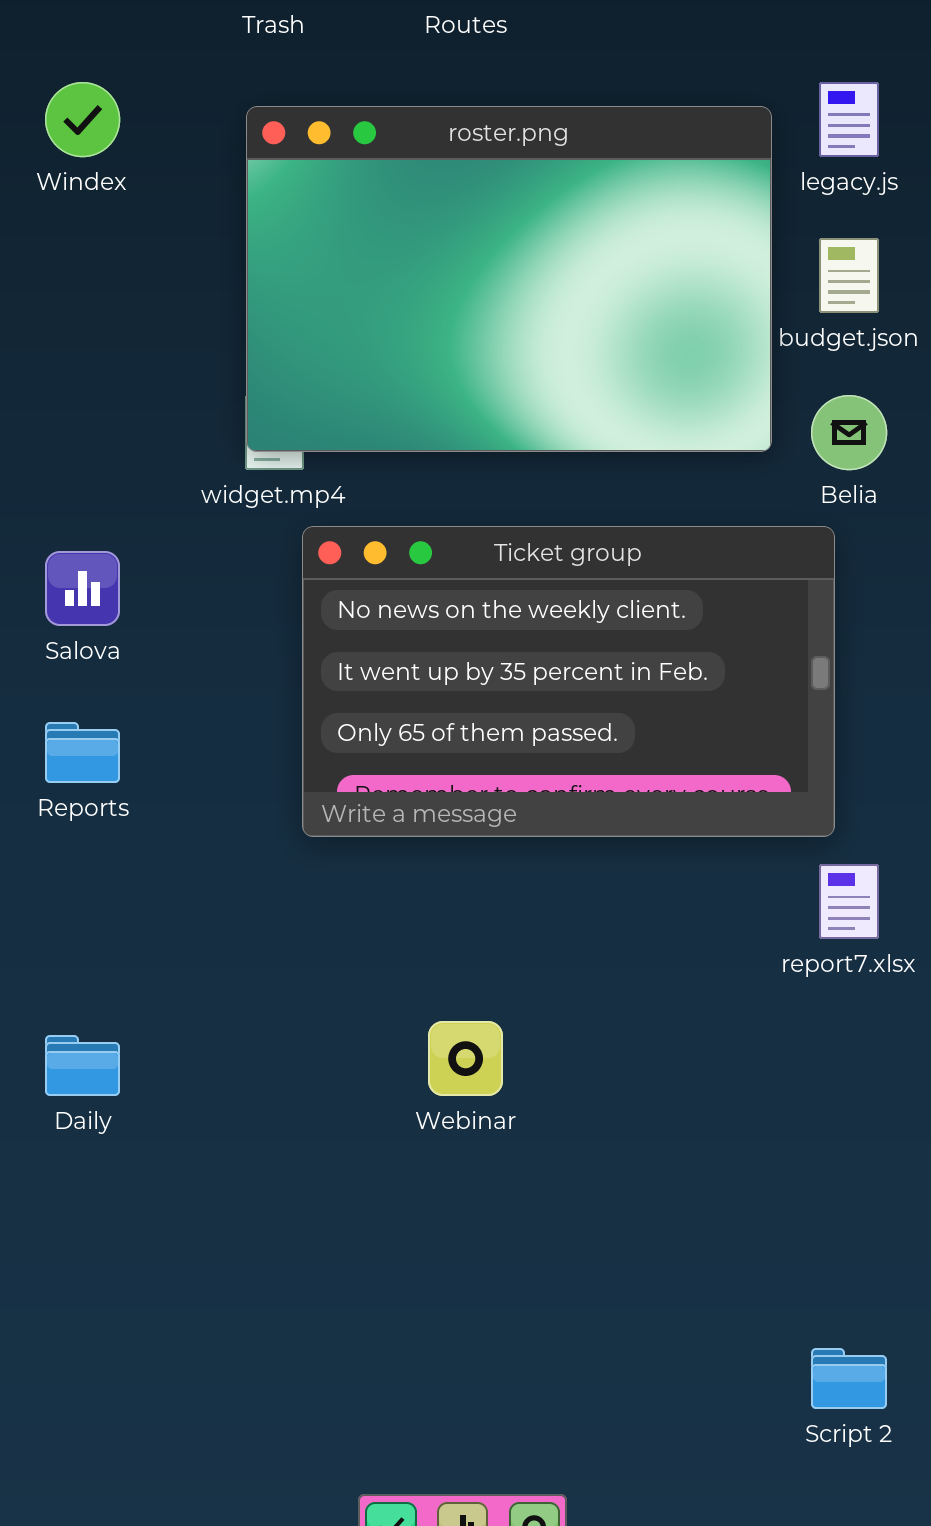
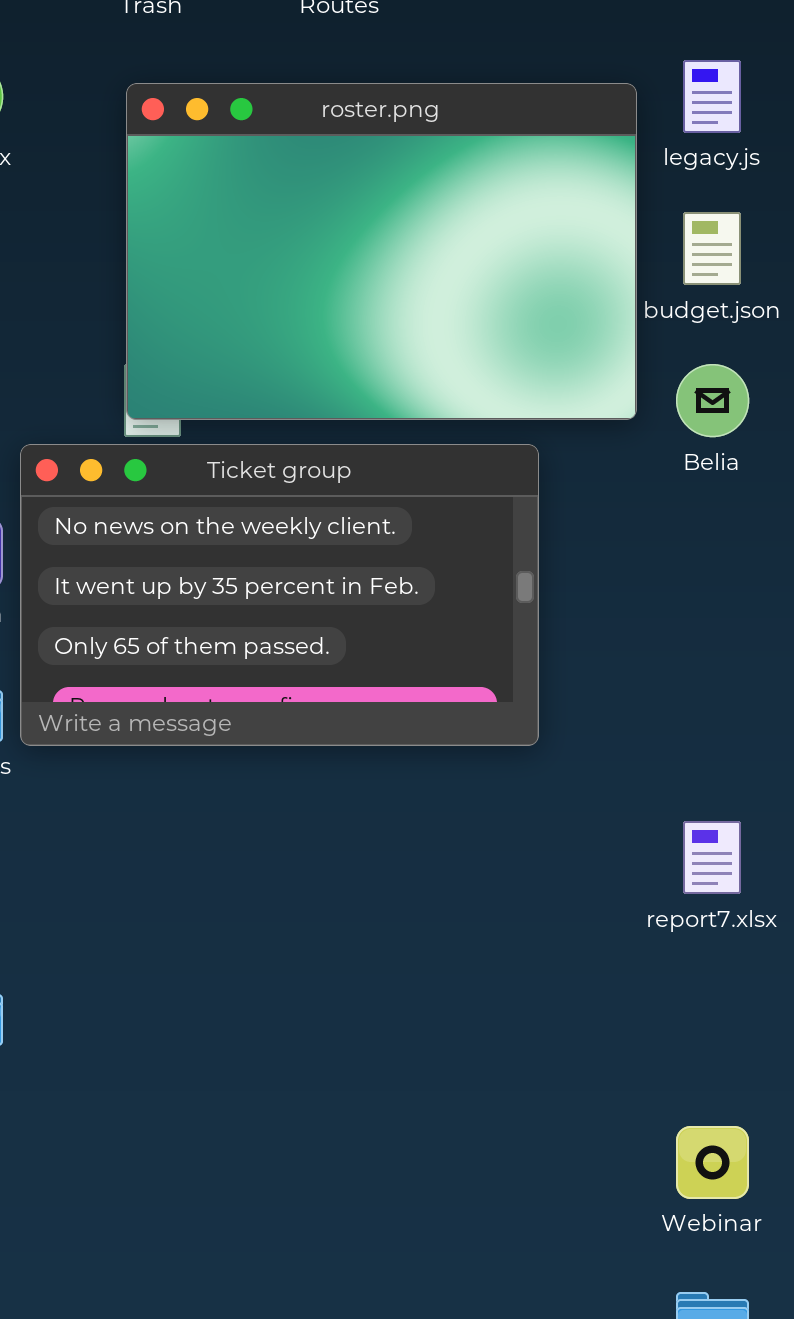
Ticket group: [302,526,835,837] -> [20,444,539,746], moved
Webinar: [428,1021,503,1096] -> [676,1126,749,1199], moved

